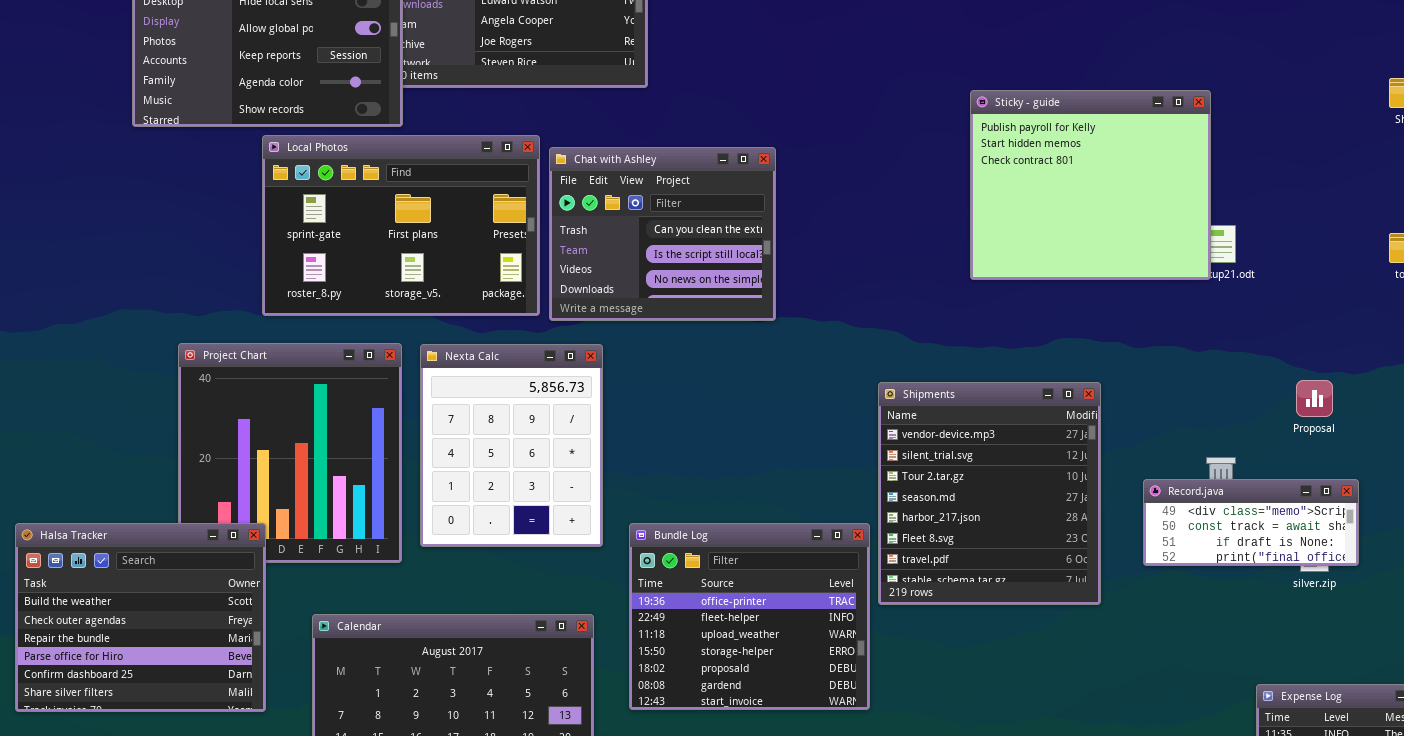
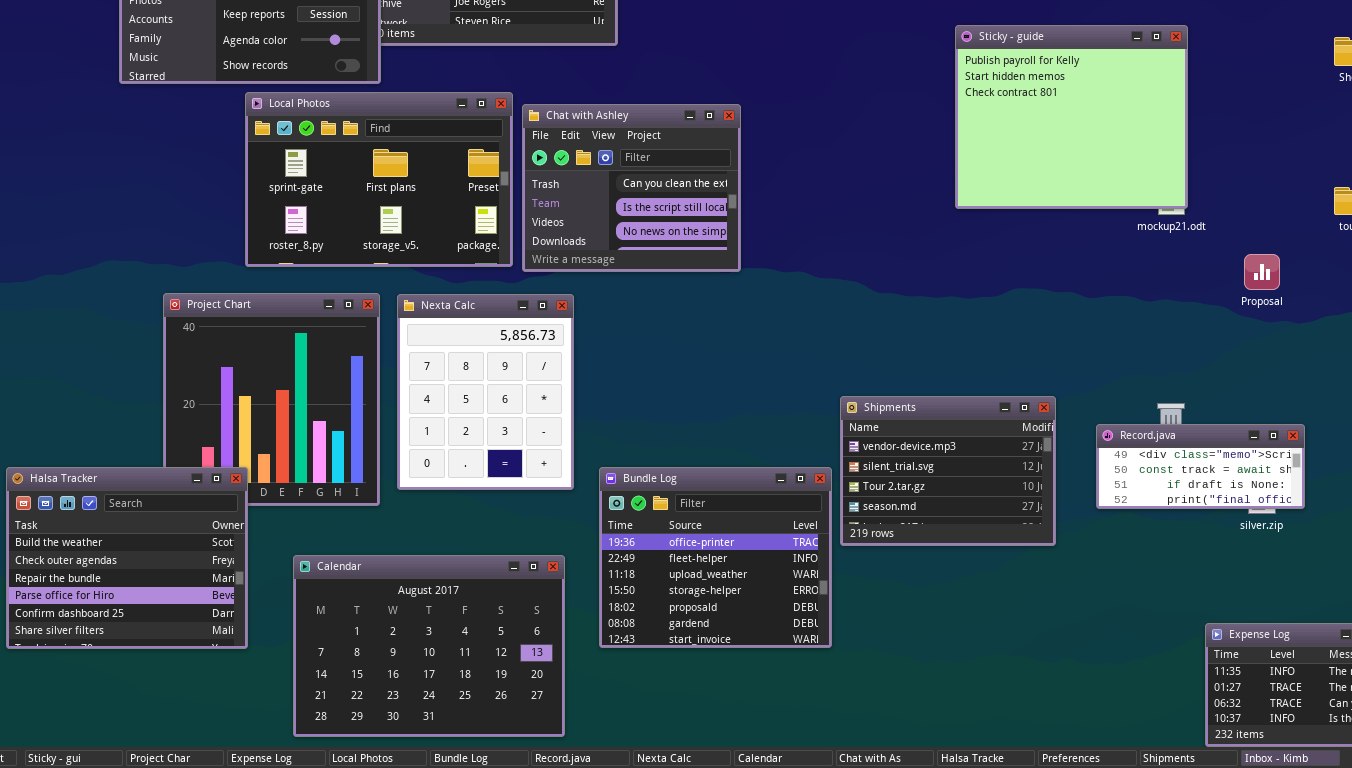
Sticky - guide: [970,90,1211,280] -> [955,25,1188,209], moved
Proposal: [1296,380,1333,417] -> [1244,254,1280,290], moved
Shipments: [878,382,1101,605] -> [840,396,1056,546], resized

